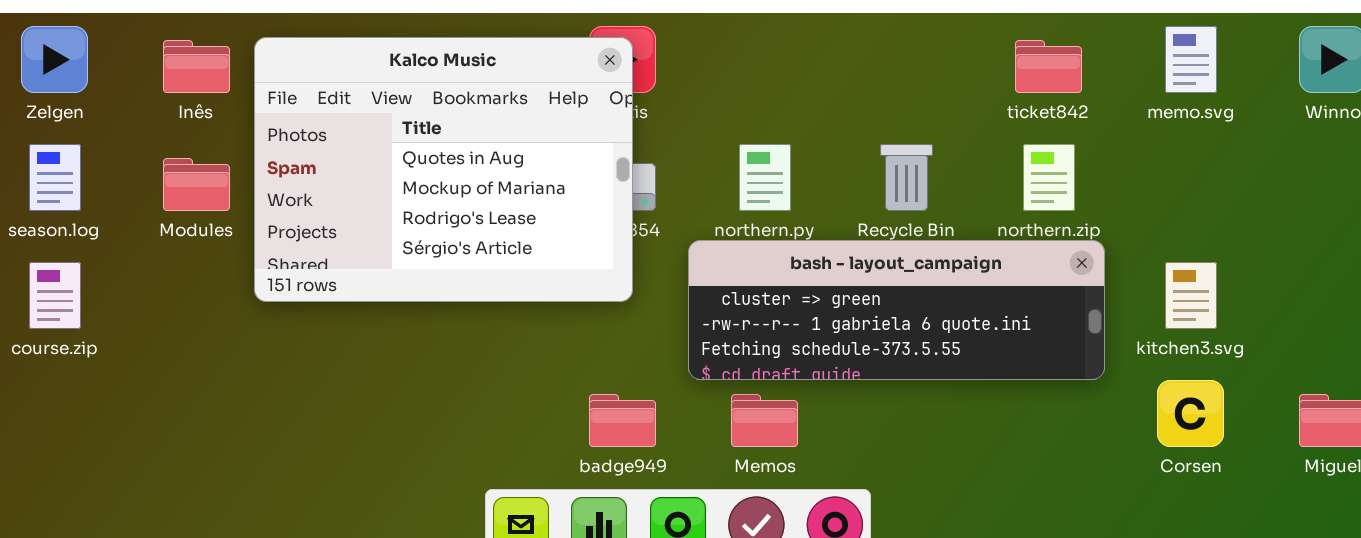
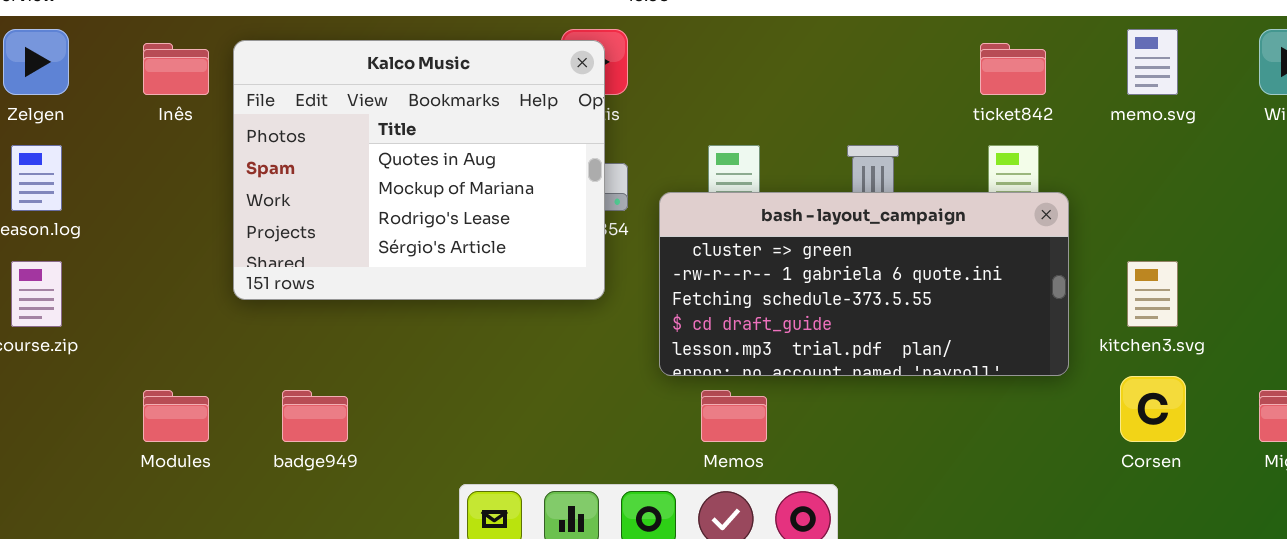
Modules: [163,158,230,211] -> [143,390,209,442], moved
bash - layout_campaign: [688,240,1105,380] -> [659,192,1069,376], resized
badge949: [589,394,656,447] -> [282,390,348,442], moved

